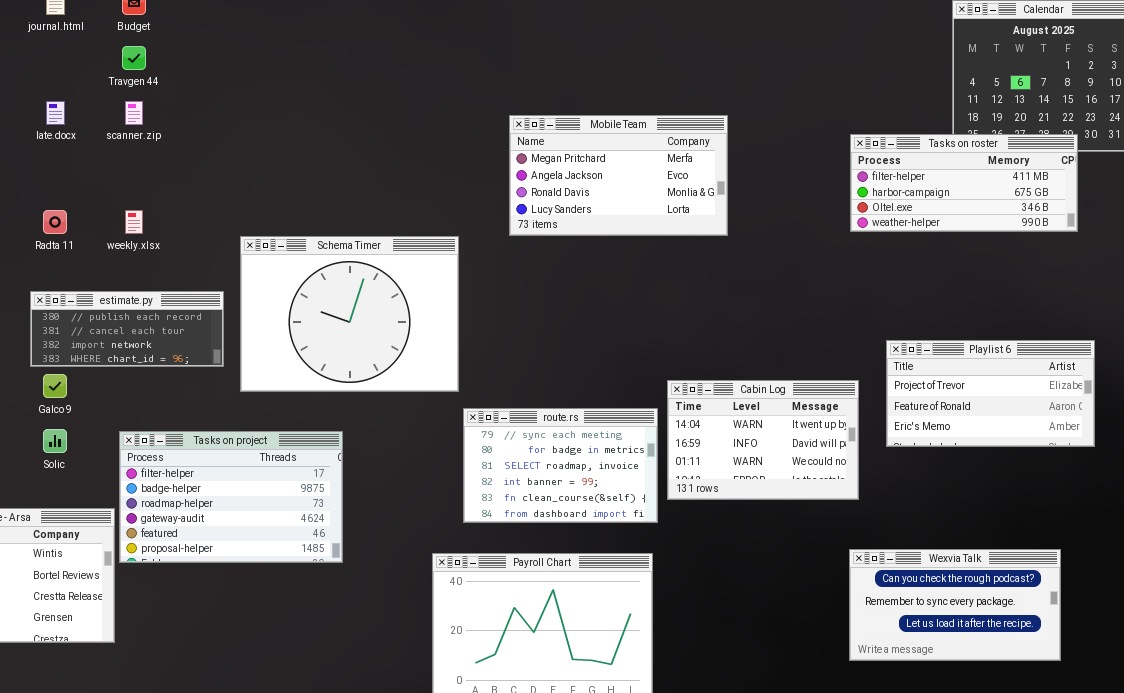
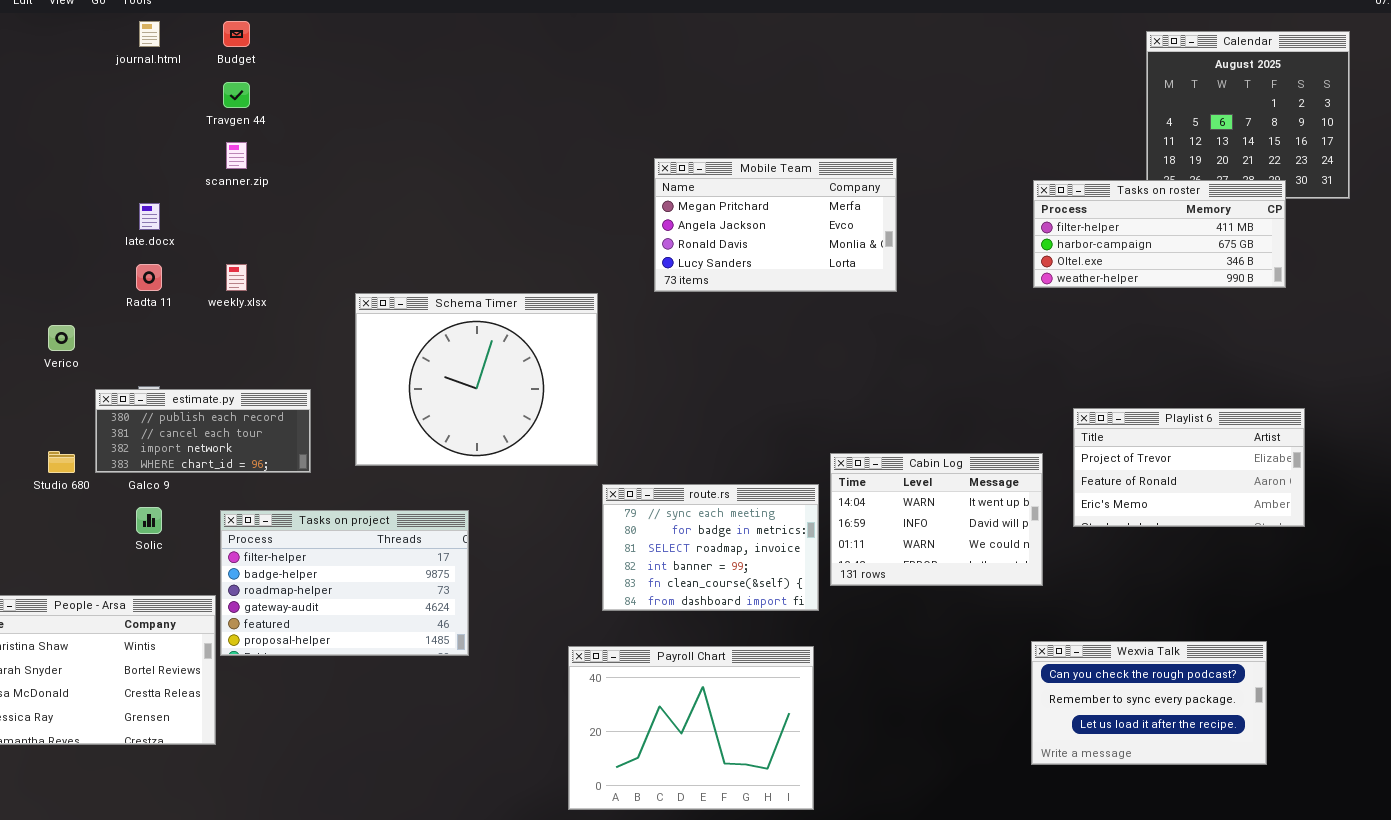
late.docx: [46,101,65,125] -> [139,203,160,230], moved
estimate.py: [30,291,224,367] -> [95,389,311,473], moved

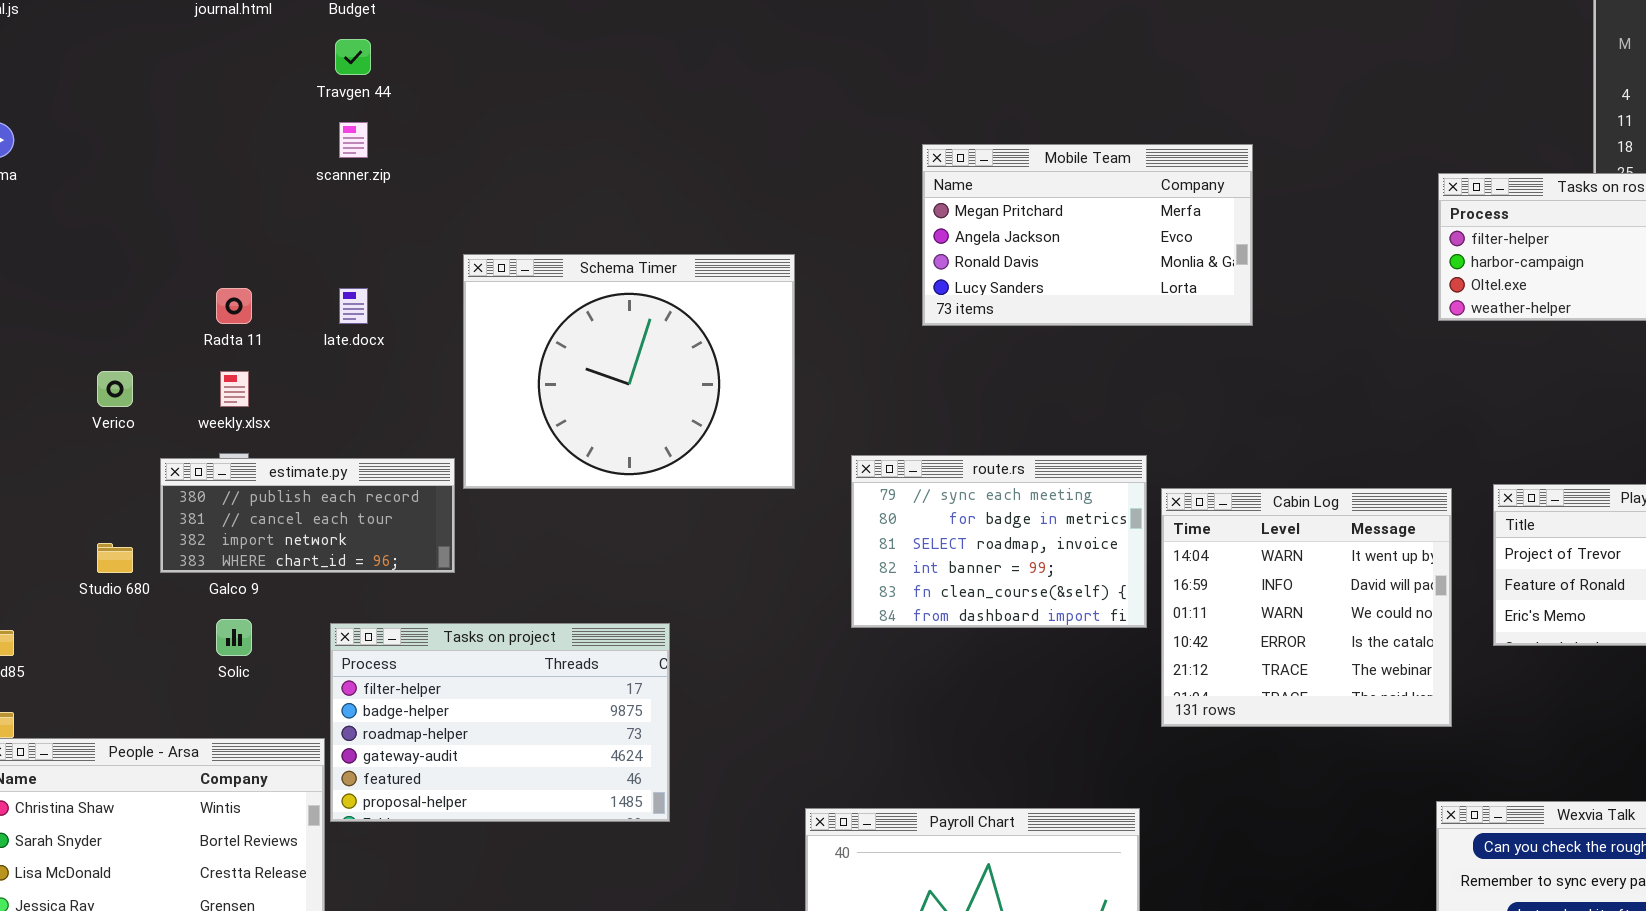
late.docx: [139,203,160,230] -> [339,288,368,324], moved
weekly.xlsx: [226,264,247,291] -> [220,371,249,407], moved
Schema Timer: [355,293,598,466] -> [463,254,795,489], moved
Cabin Log: [830,453,1043,586] -> [1161,488,1452,727], resized
route.rs: [602,484,819,611] -> [851,455,1147,628], moved

